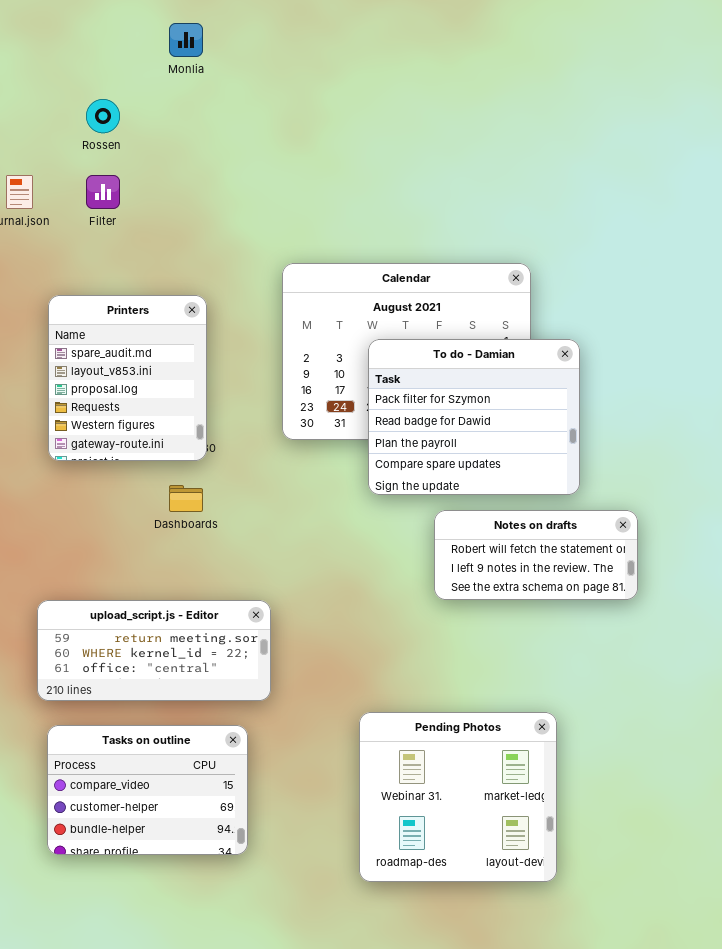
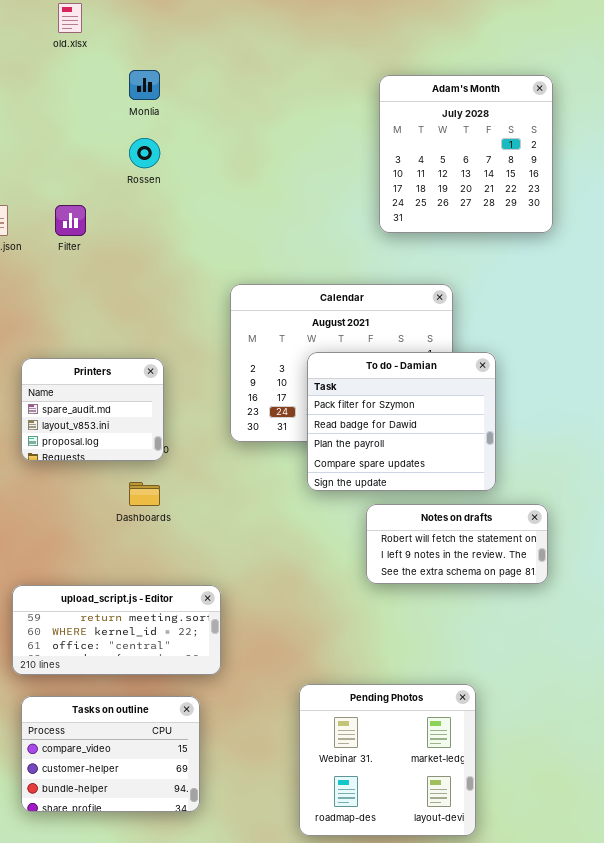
Adam's Month: none -> [379,75,553,233], opened
Rossen: [86,99,120,133] -> [129,138,160,168], moved
Printers: [48,295,207,461] -> [21,358,164,461], resized

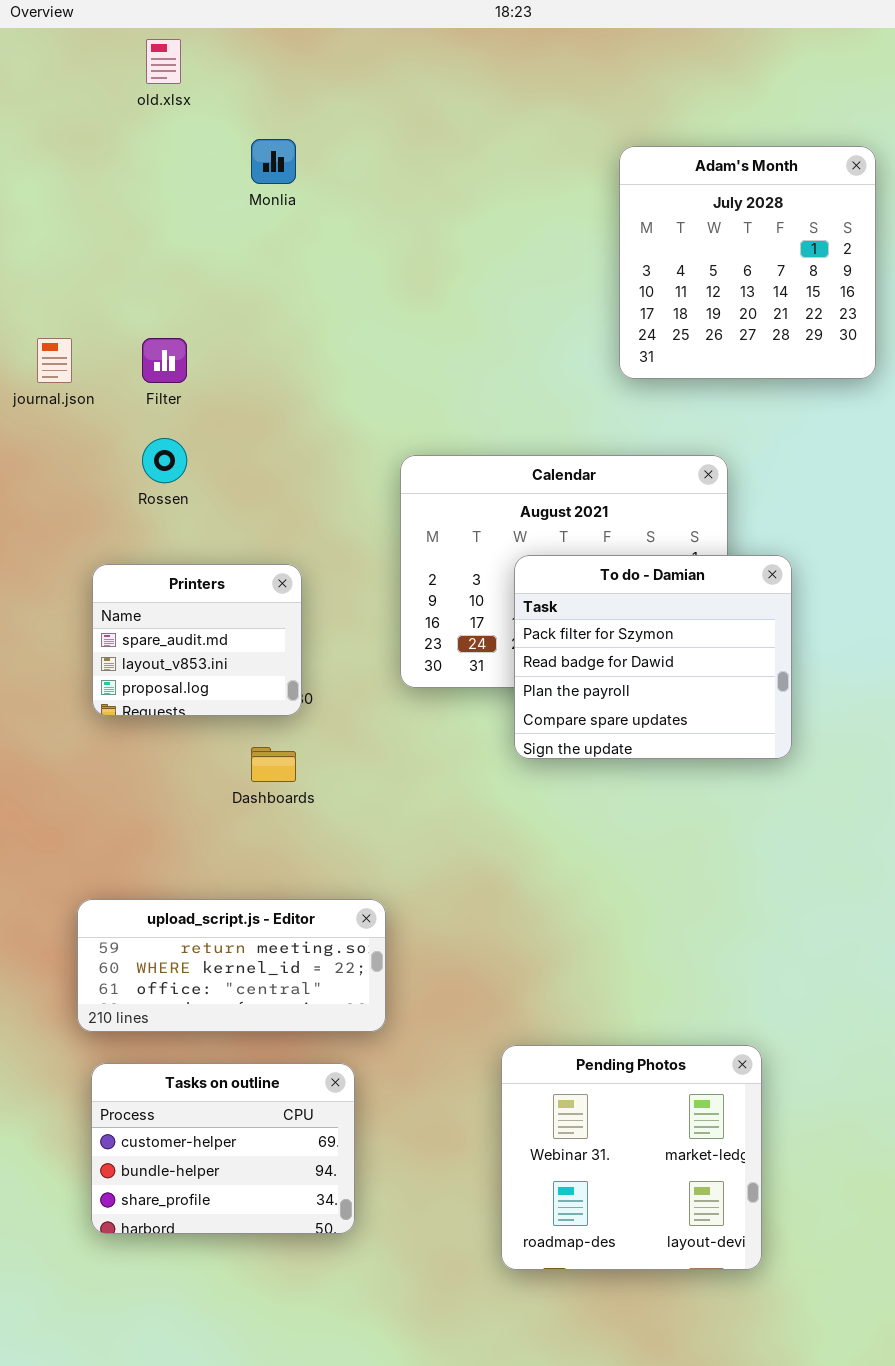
Rossen: [129,138,160,168] -> [142,438,187,483], moved
Notes on drafts: [366,504,548,584] -> none, closed
Tasks on outline: [21,696,200,812] -> [91,1063,355,1234], scrolled down 1 row

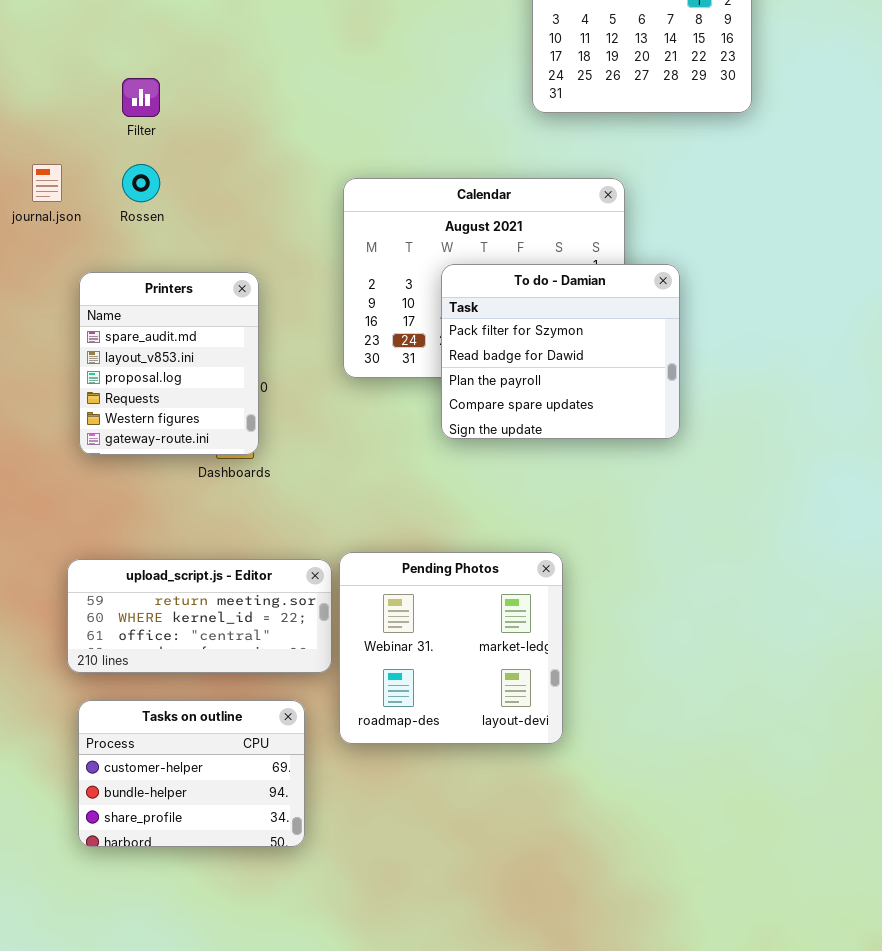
journal.json: [37,338,72,383] -> [32,164,62,202], moved
Printers: [92,564,302,716] -> [79,272,259,455], resized
Pending Photos: [501,1045,762,1270] -> [339,552,563,744], moved

